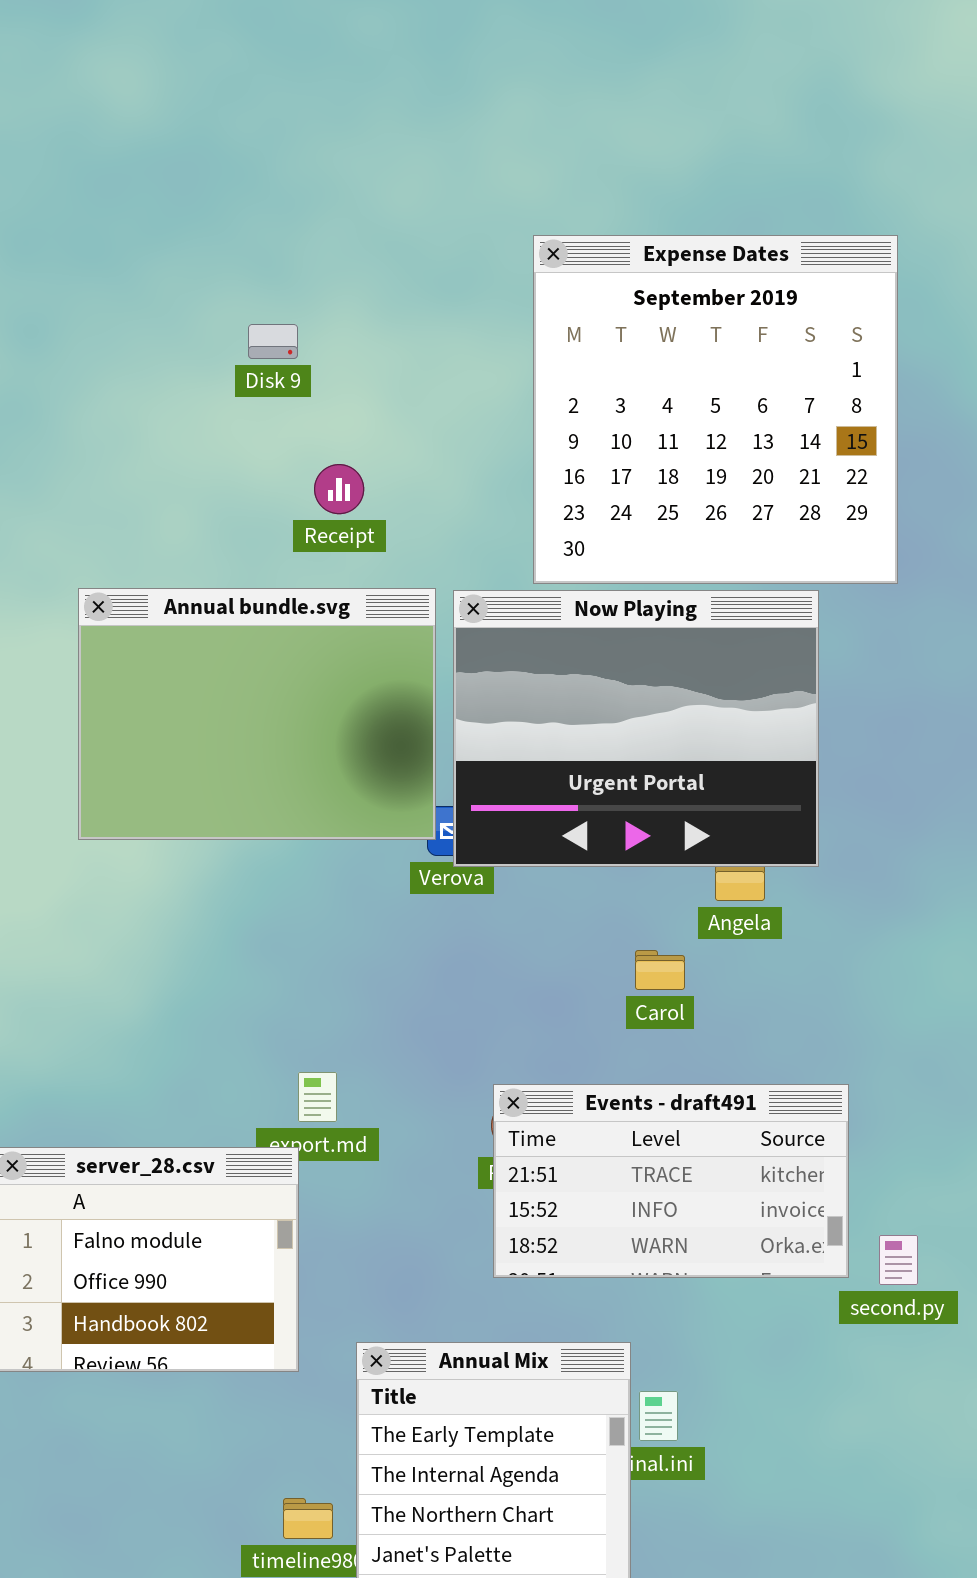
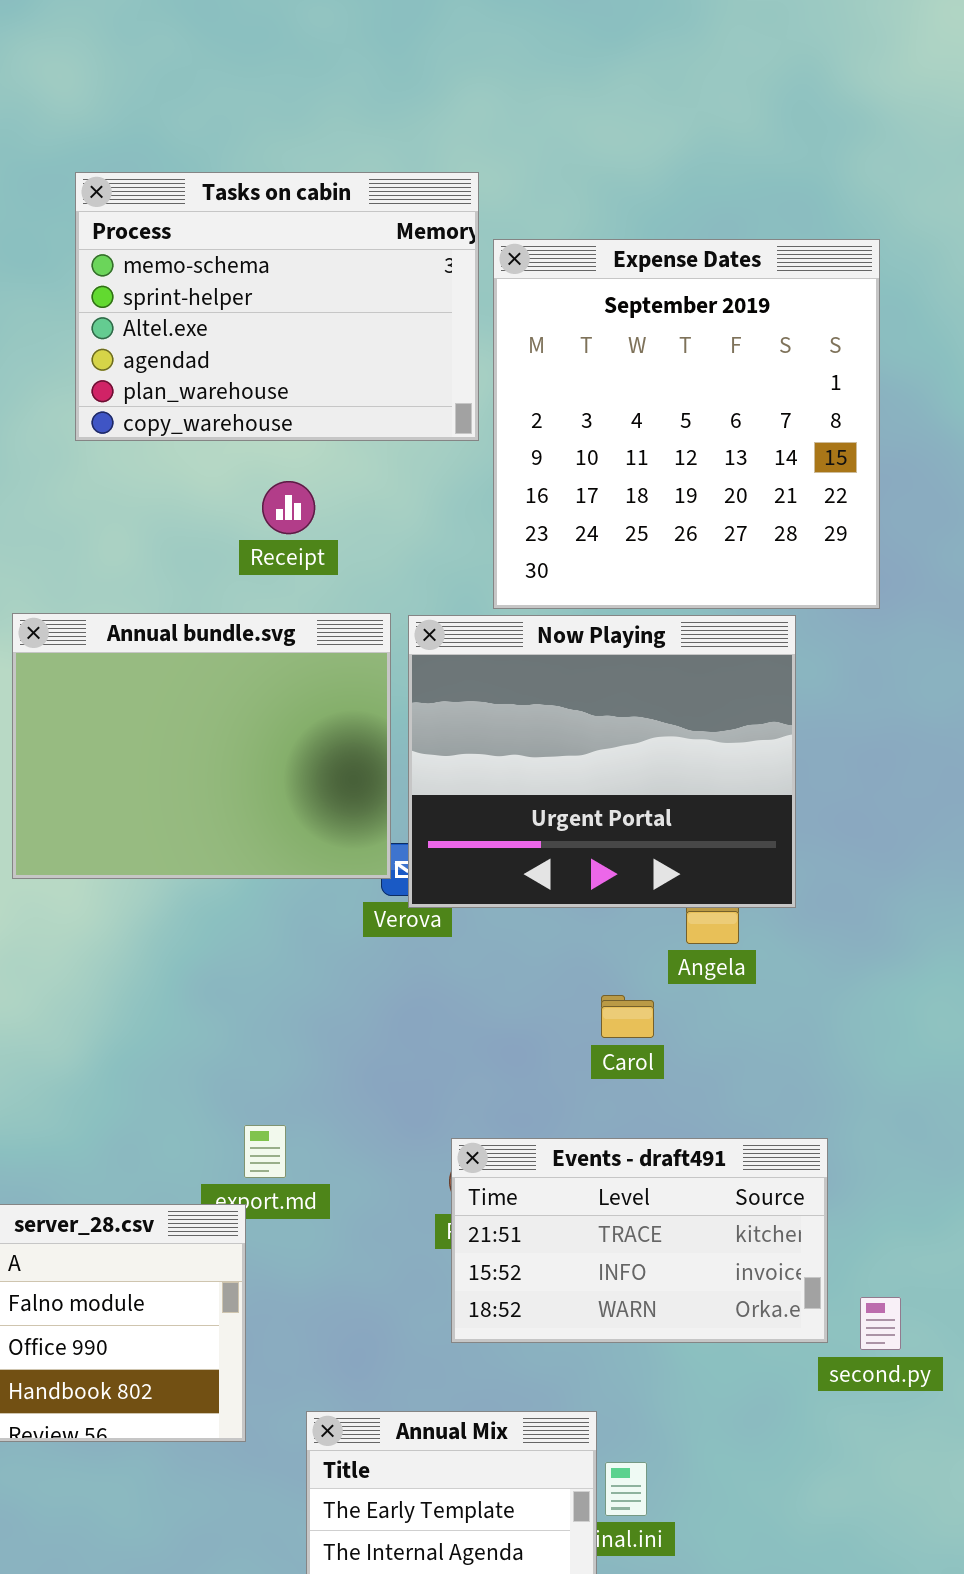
Tasks on cabin: none -> [75,172,479,441], opened

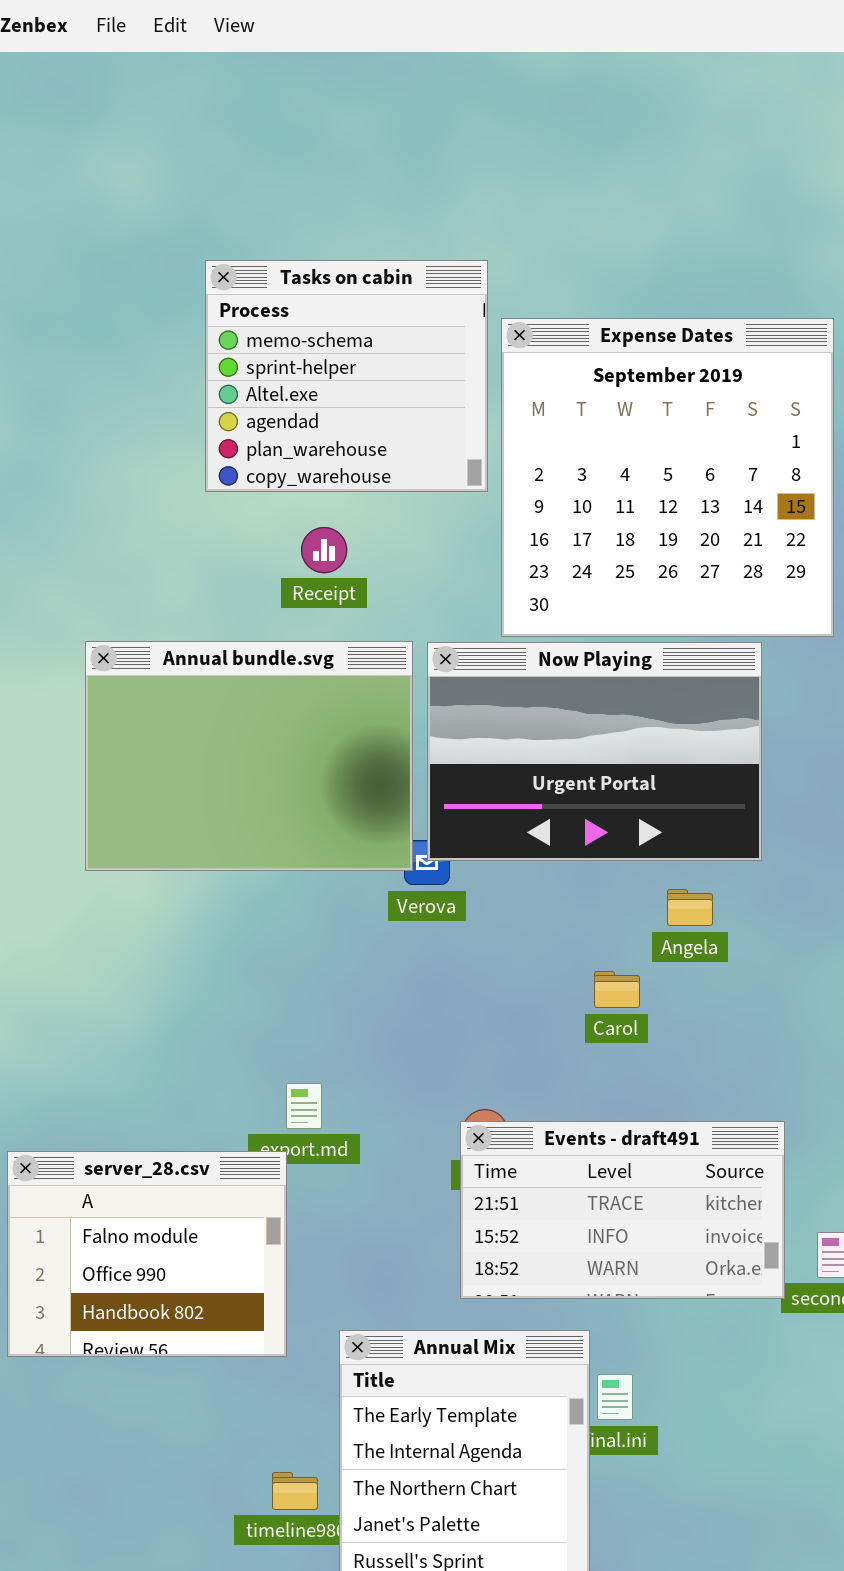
Tasks on cabin: [75,172,479,441] -> [205,260,488,492], resized
Now Playing: [408,615,796,908] -> [427,642,762,861], resized
Events - draft491: [451,1138,828,1343] -> [460,1121,785,1299], moved

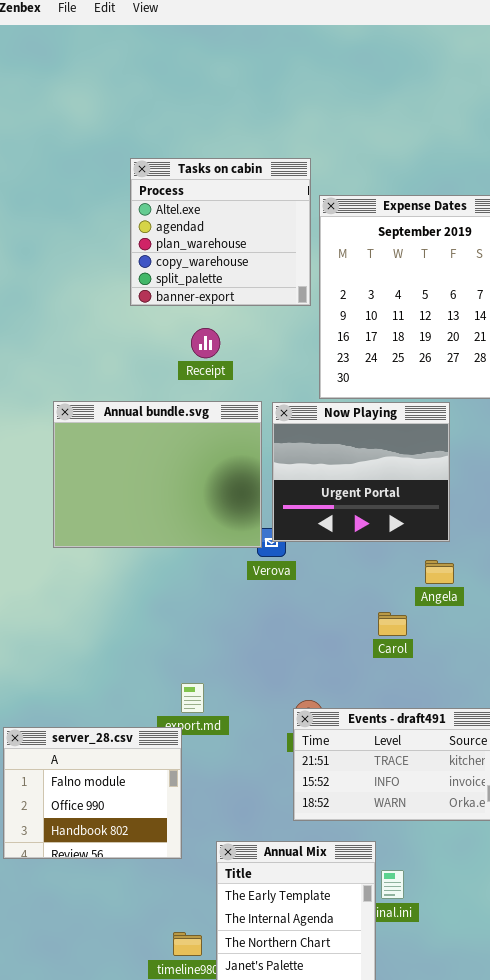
Tasks on cabin: [205,260,488,492] -> [130,158,311,306], scrolled down 2 rows
Now Playing: [427,642,762,861] -> [272,402,450,542], resized

